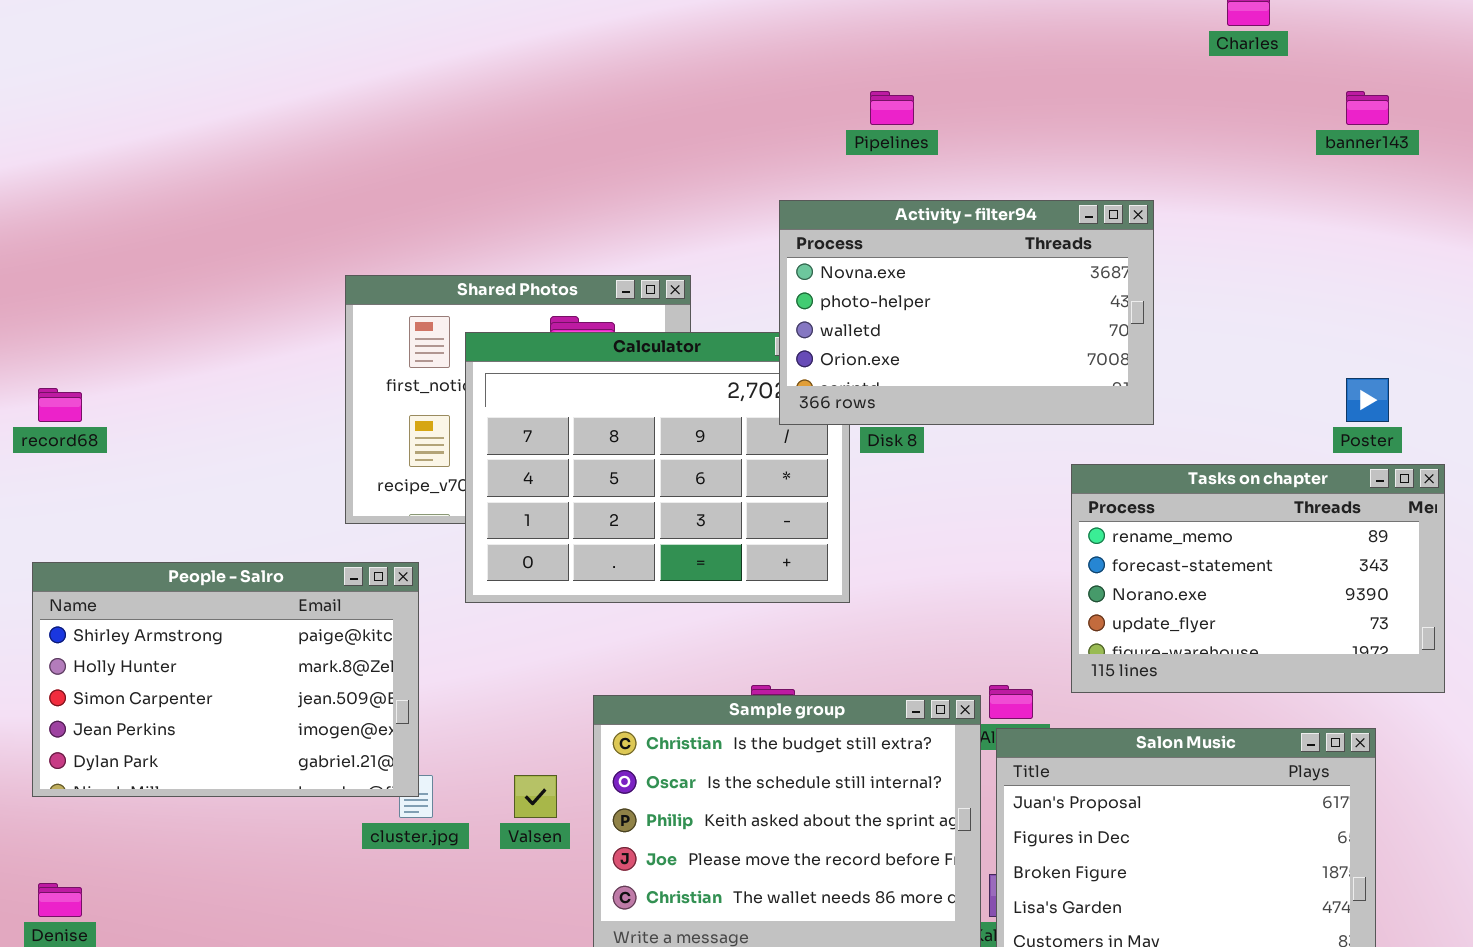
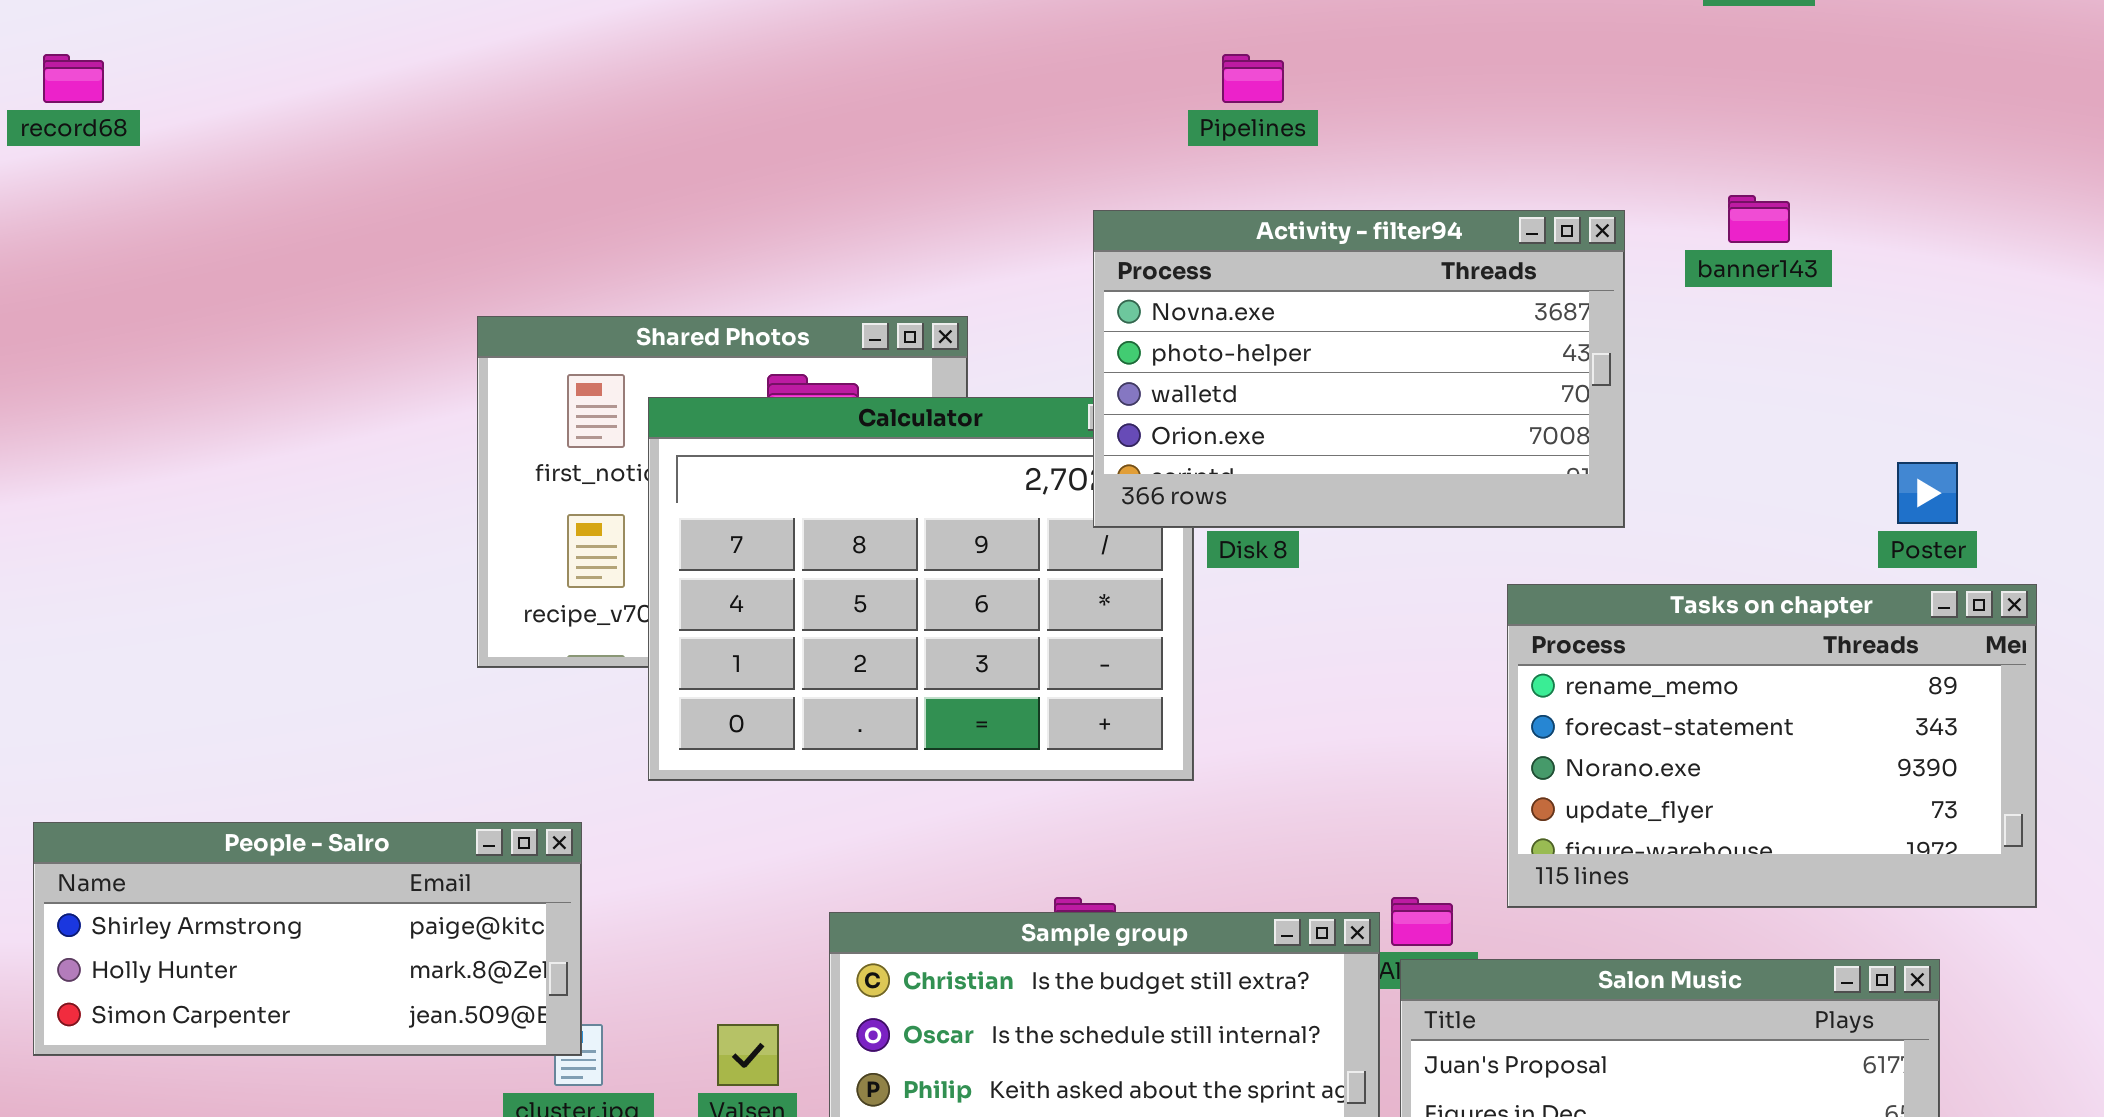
banner143: [1346,91,1389,125] -> [1728,195,1790,243], moved
record68: [38,388,82,422] -> [43,54,104,103], moved
People - Salro: [32,562,419,797] -> [33,822,582,1056], resized

